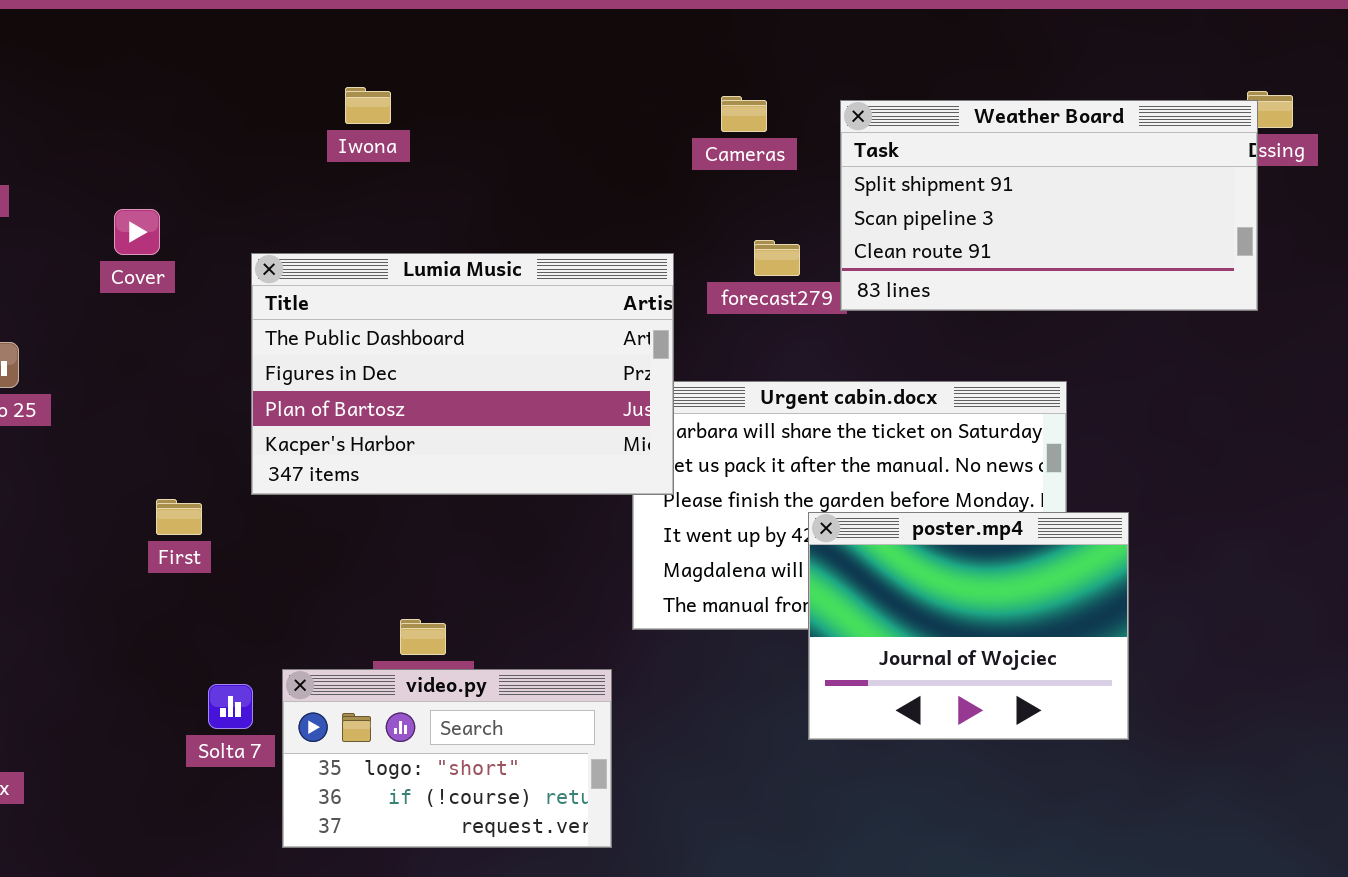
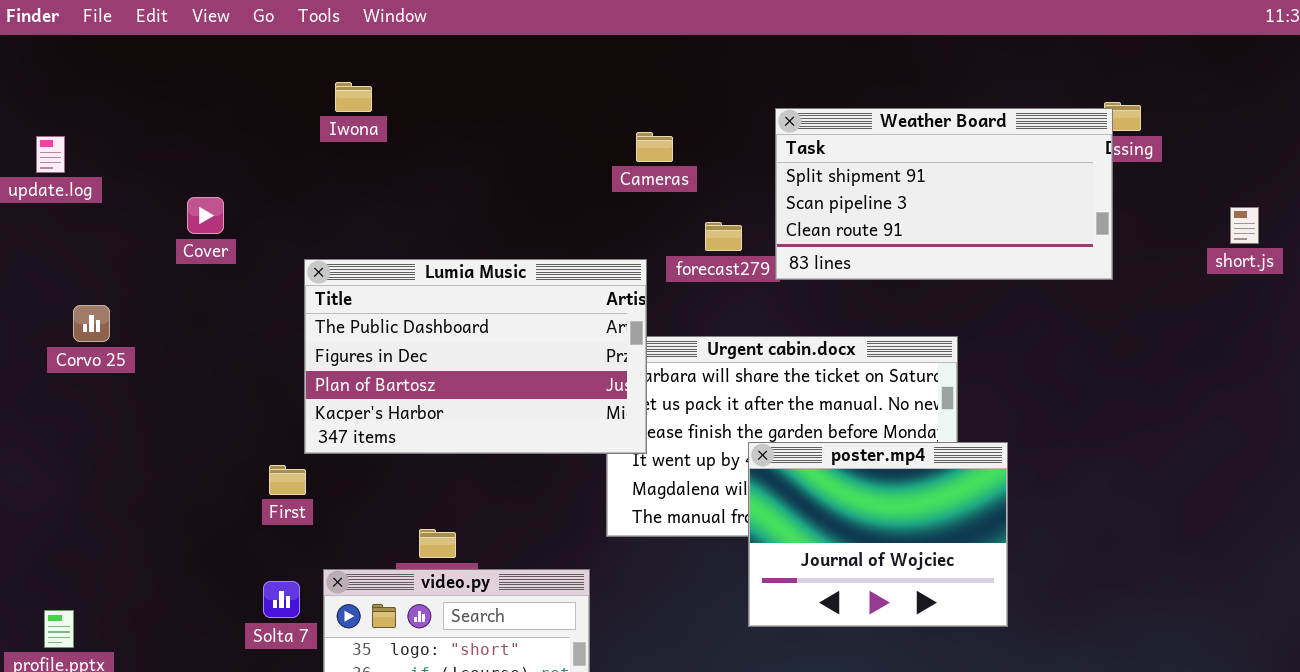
Iwona: [345,87,391,124] -> [335,82,372,112], moved
Cameras: [721,96,767,132] -> [636,132,673,162], moved
Lumia Music: [251,253,674,495] -> [304,259,647,454], moved
First: [156,499,202,535] -> [269,465,306,495], moved

